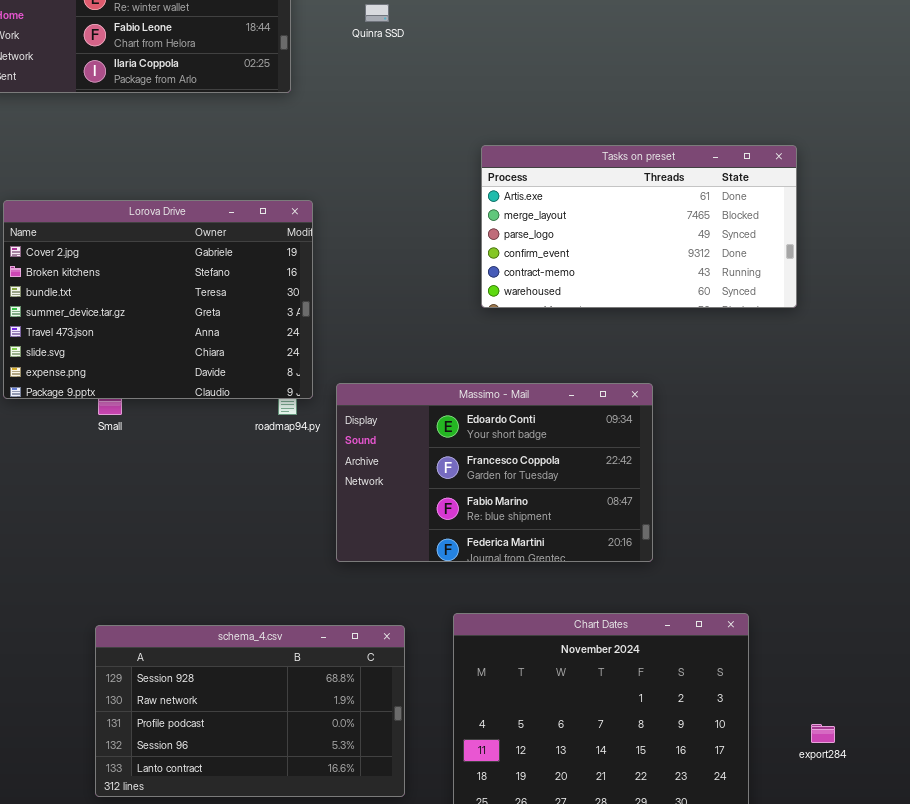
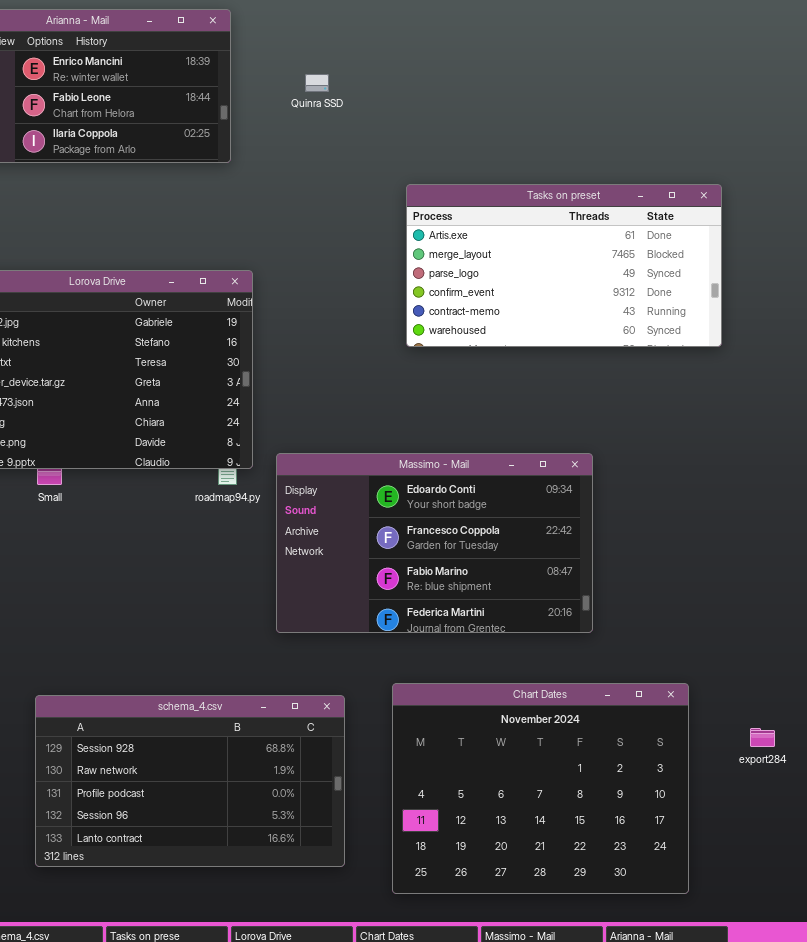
Tasks on preset: [481,145,797,308] -> [406,184,722,347], moved
export284: [811,724,835,743] -> [750,728,775,747], moved

